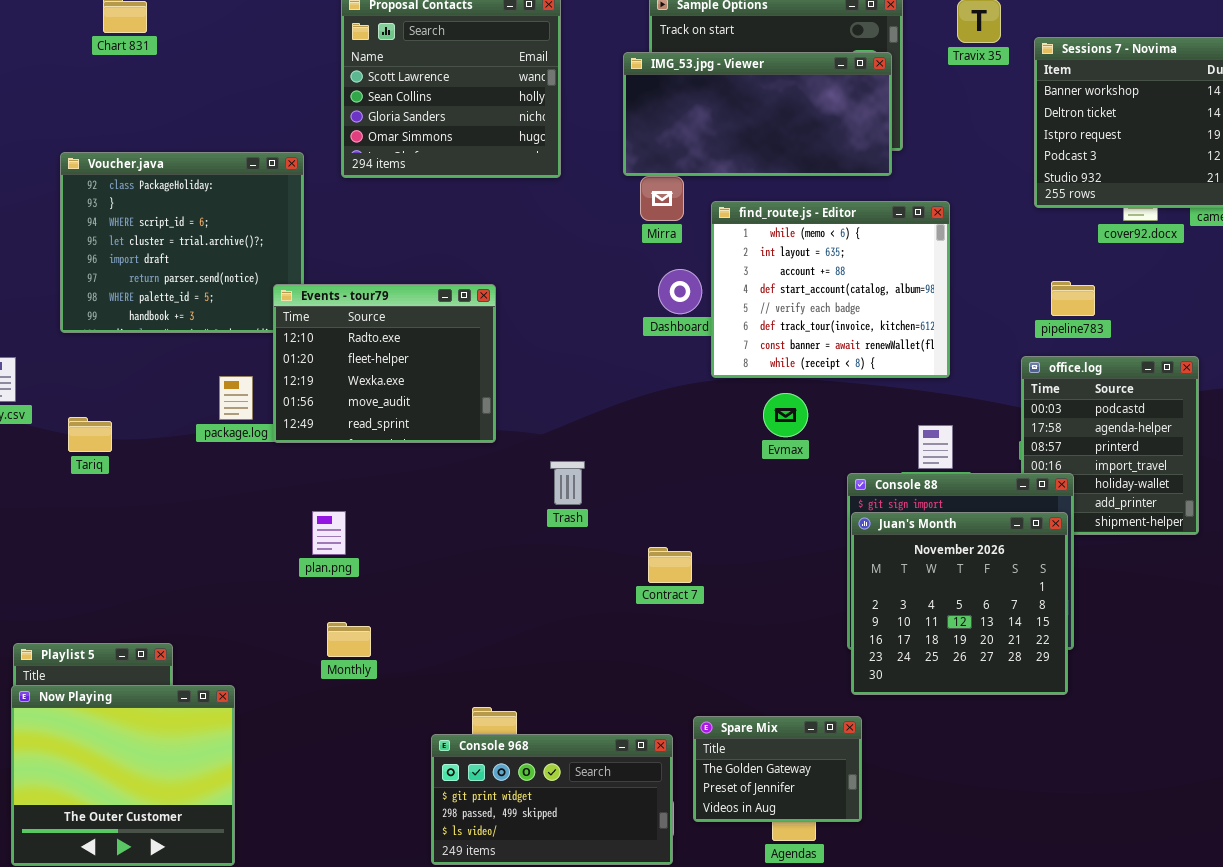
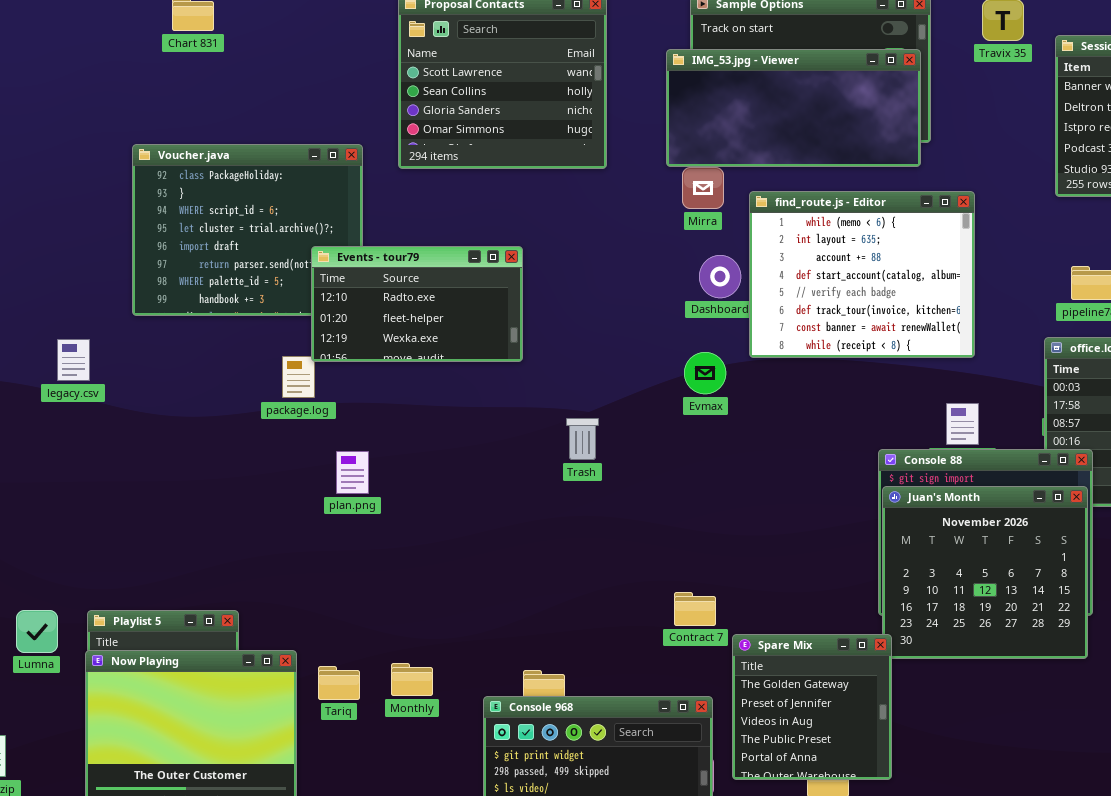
Events - tour79: [273,284,496,443] -> [311,246,523,362], moved, resized
Evmax: [763,393,808,437] -> [684,352,726,394], moved
Tariq: [68,417,112,452] -> [318,666,360,700], moved
Trash: [550,461,585,505] -> [566,418,599,460], moved
plan.png: [312,511,346,555] -> [336,451,369,494], moved
Contract 7: [648,547,692,583] -> [674,592,716,626], moved
Monthly: [327,622,371,657] -> [391,663,433,696], moved
Spare Mix: [693,716,862,822] -> [732,634,892,780], resized

